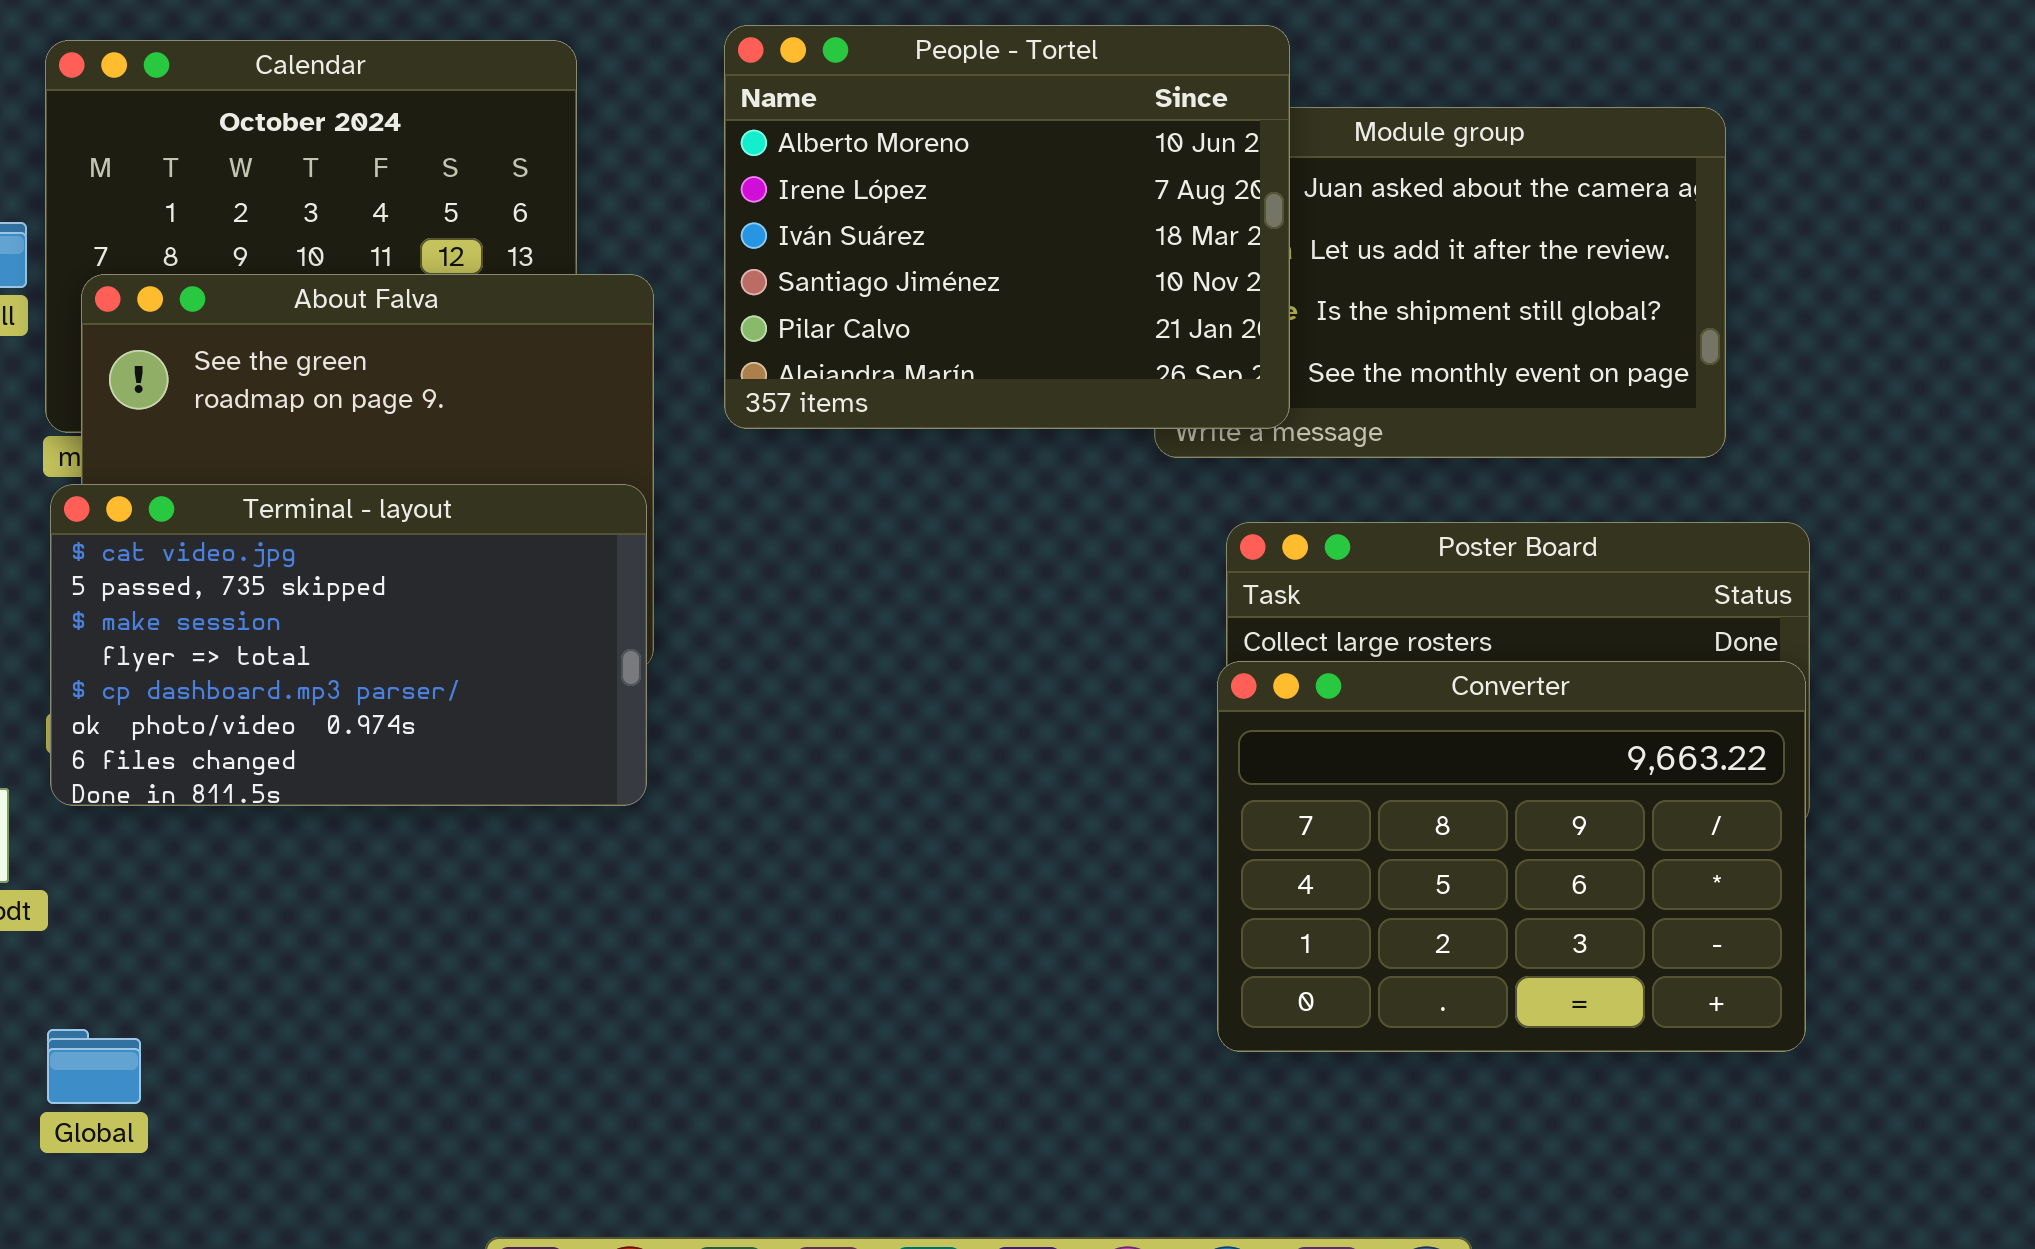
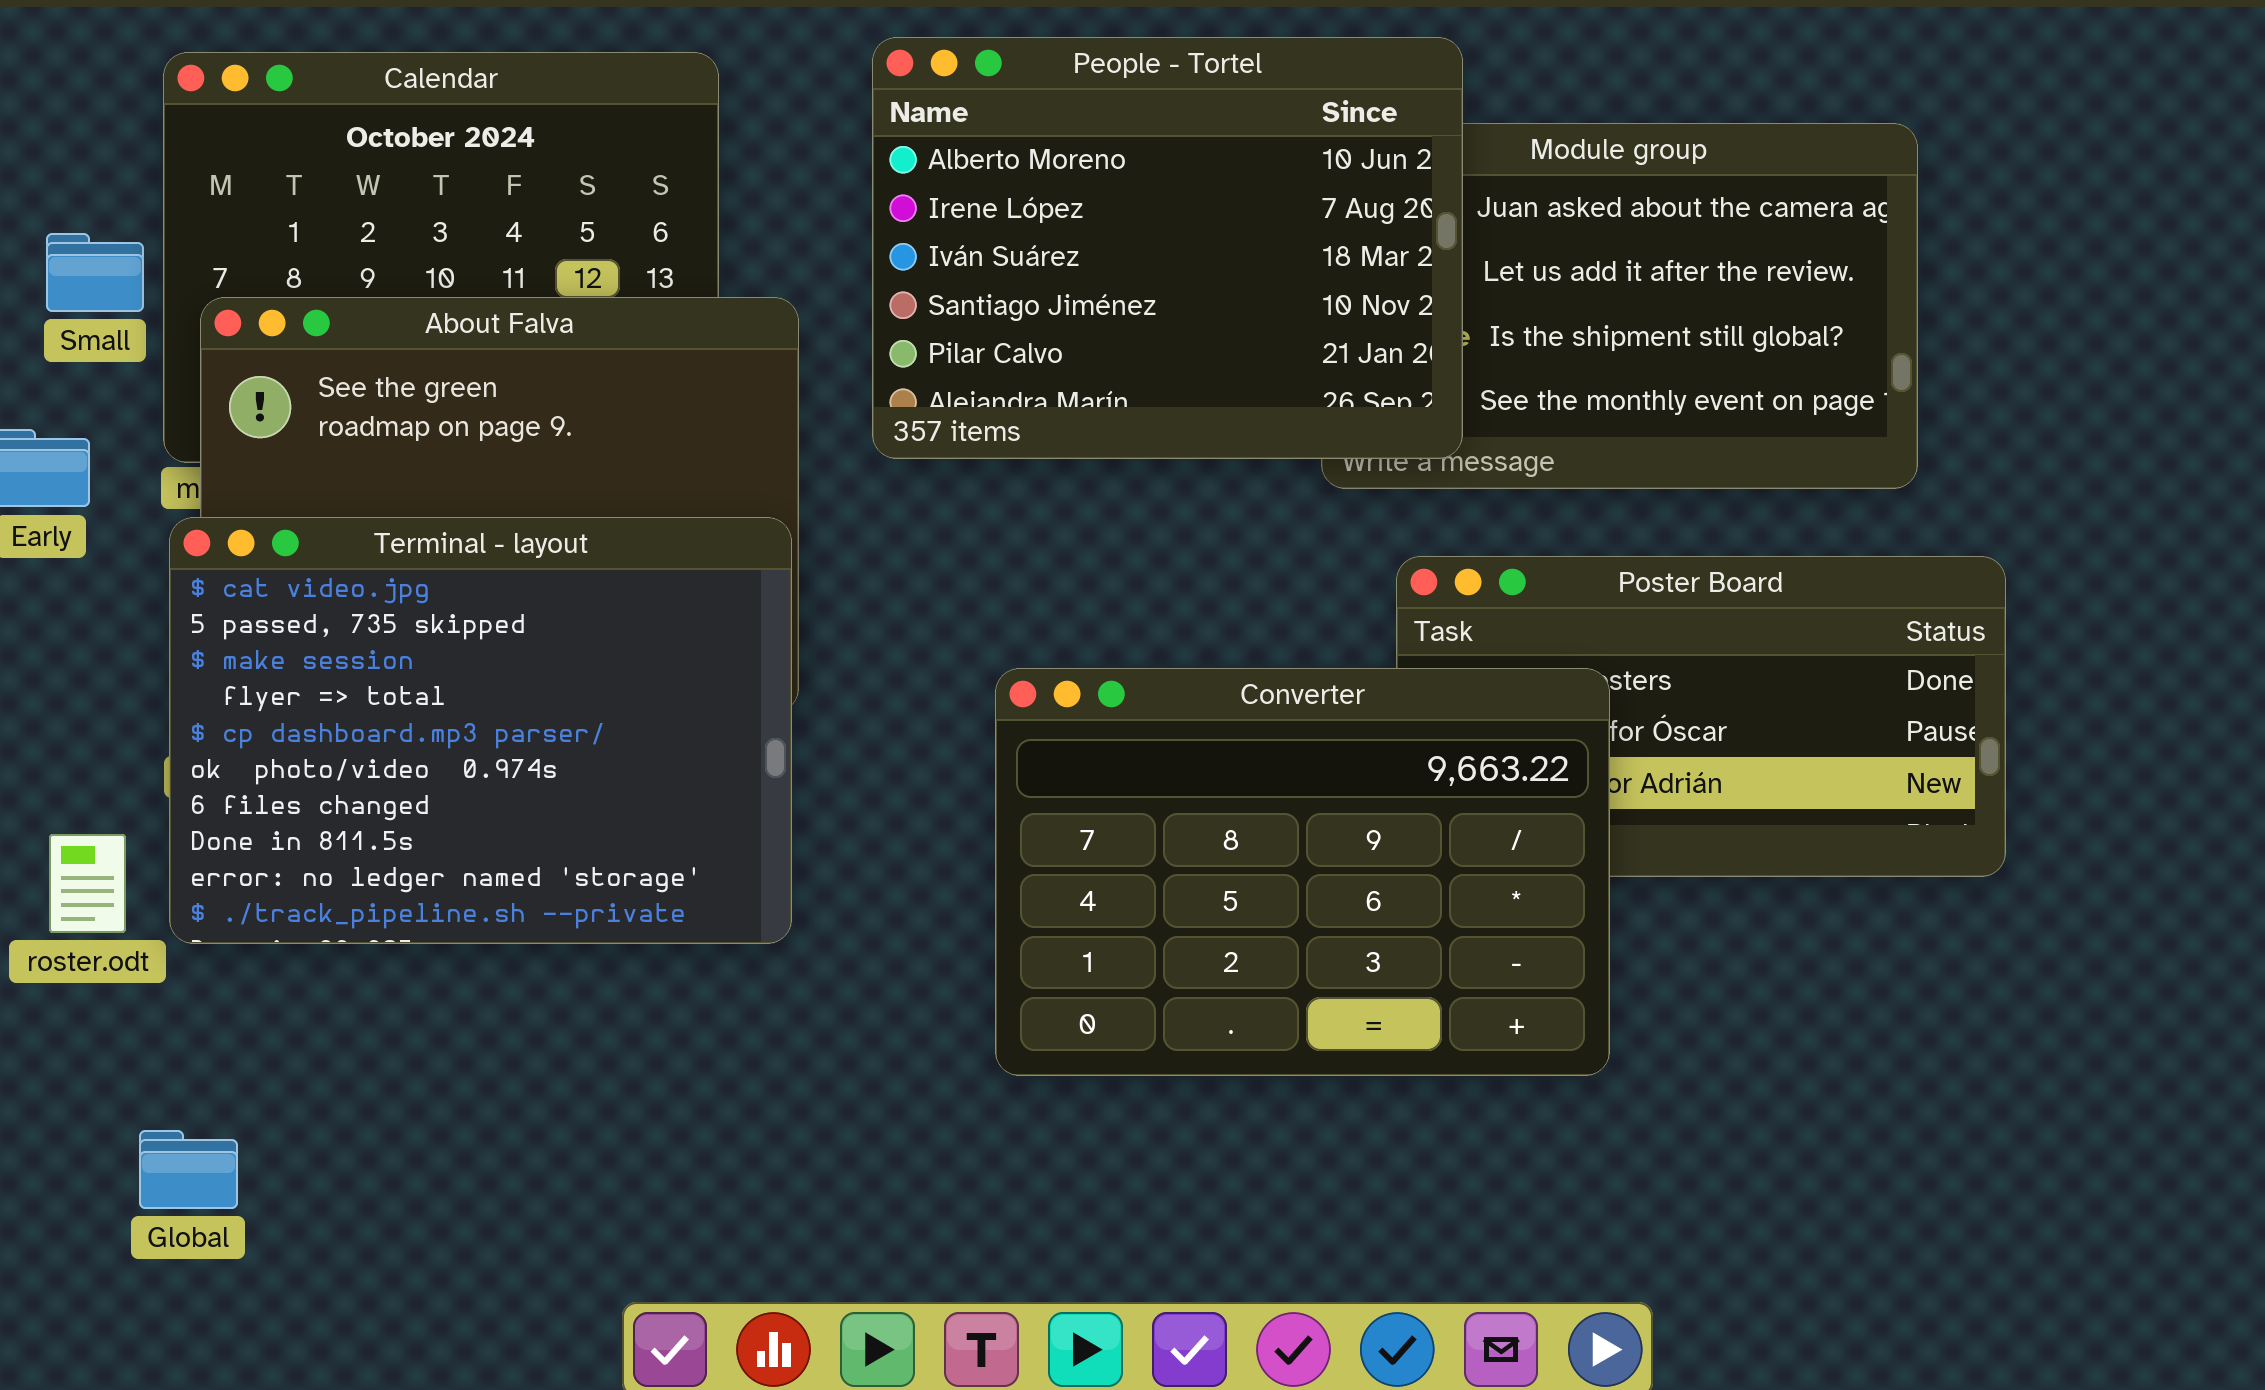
Terminal - layout: [50,484,647,806] -> [169,517,792,944], resized
Converter: [1217,661,1806,1052] -> [995,668,1610,1076], moved
Global: [47,1029,141,1104] -> [139,1130,238,1209], moved

